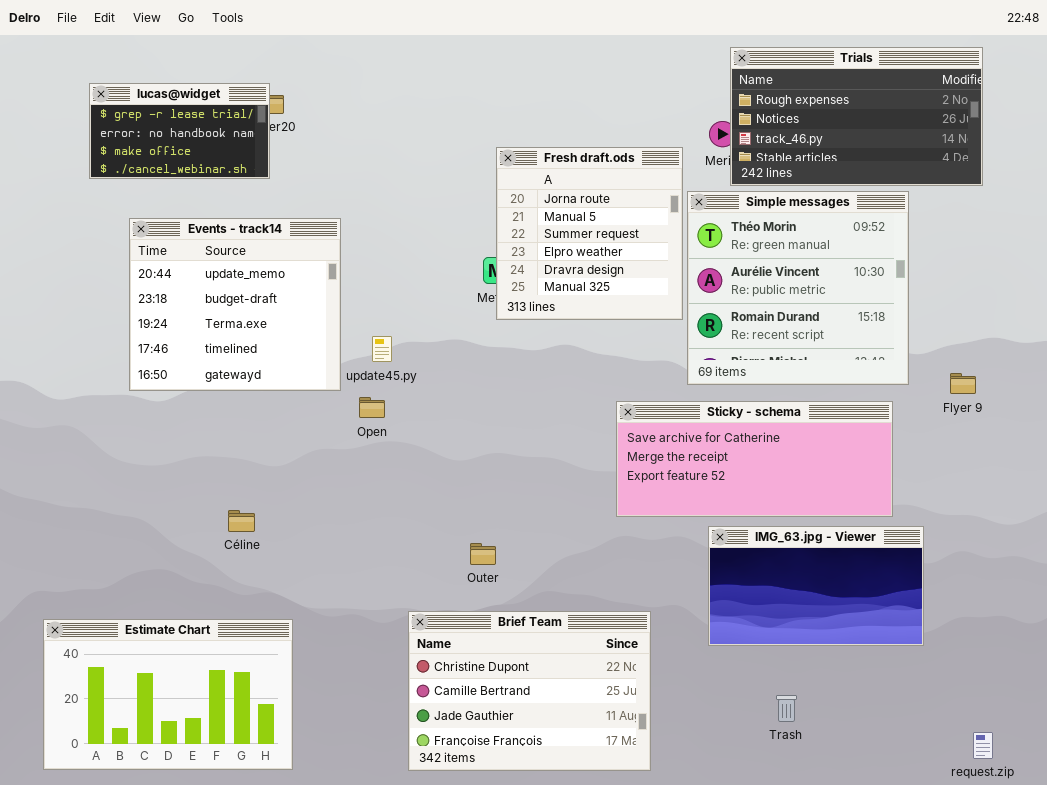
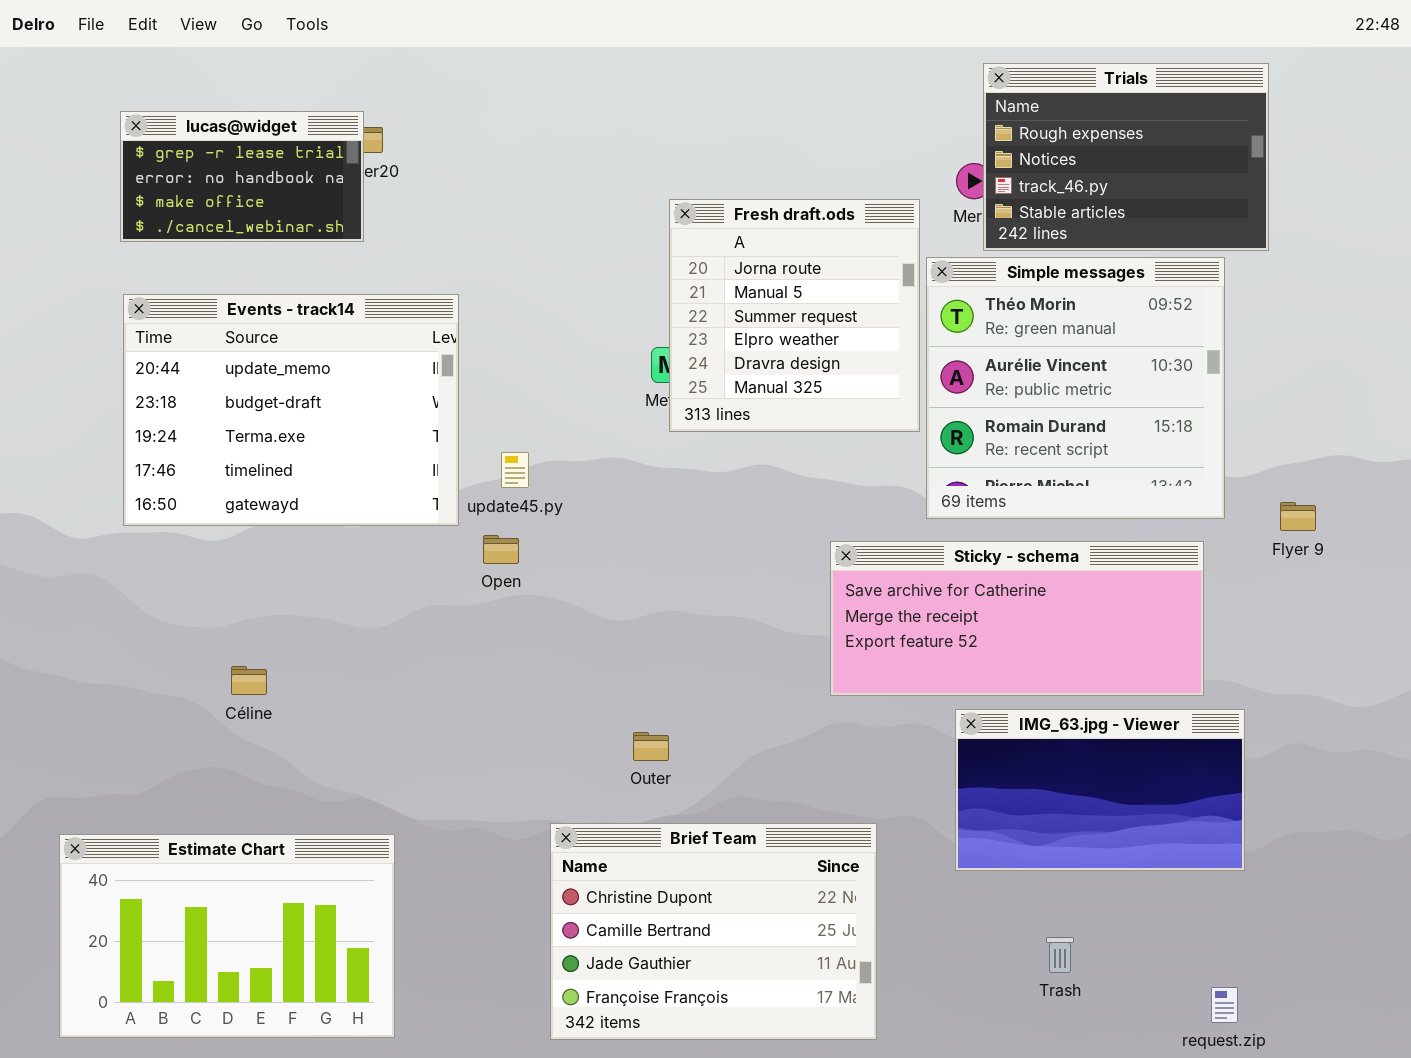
Trials: [730,47,983,186] -> [983,63,1269,251], resized
Events - track14: [129,218,341,391] -> [123,294,459,526], resized
Céline: [228,510,255,532] -> [231,666,267,695], moved
request.zip: [973,732,993,759] -> [1211,987,1238,1023], moved

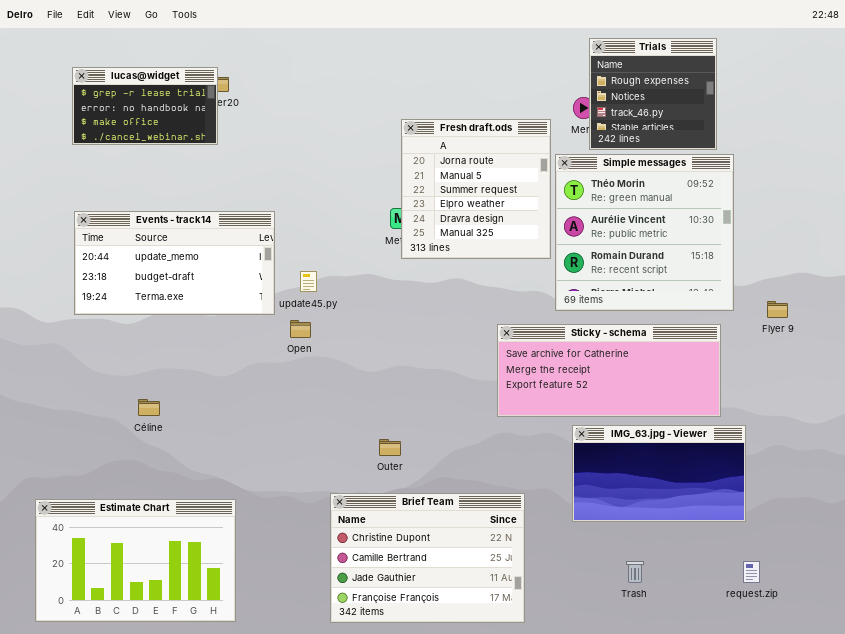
Trials: [983,63,1269,251] -> [589,38,717,150], resized
Events - track14: [123,294,459,526] -> [74,211,275,315], resized
request.zip: [1211,987,1238,1023] -> [743,561,760,583], moved

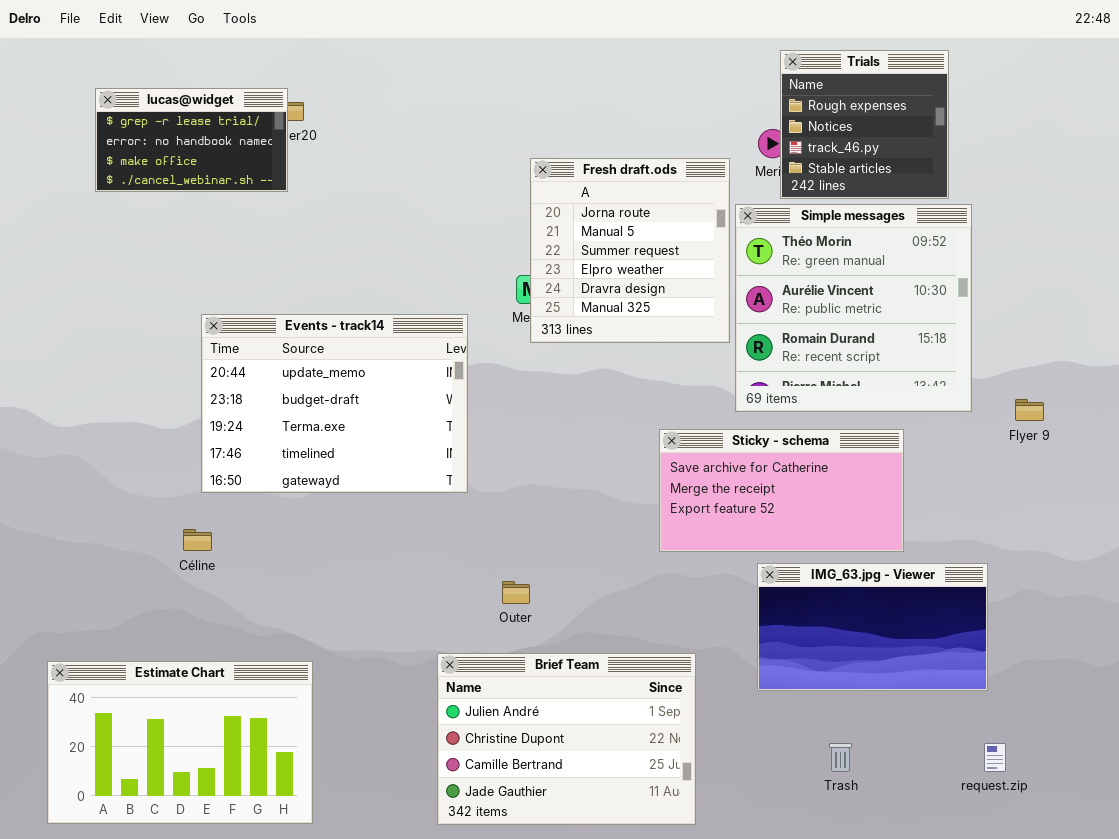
Events - track14: [74,211,275,315] -> [201,314,468,493], moved, resized
Sticky - schema: [497,324,721,417] -> [659,429,904,552], resized
Brief Team: [330,493,525,623] -> [437,653,696,825], scrolled up 1 row

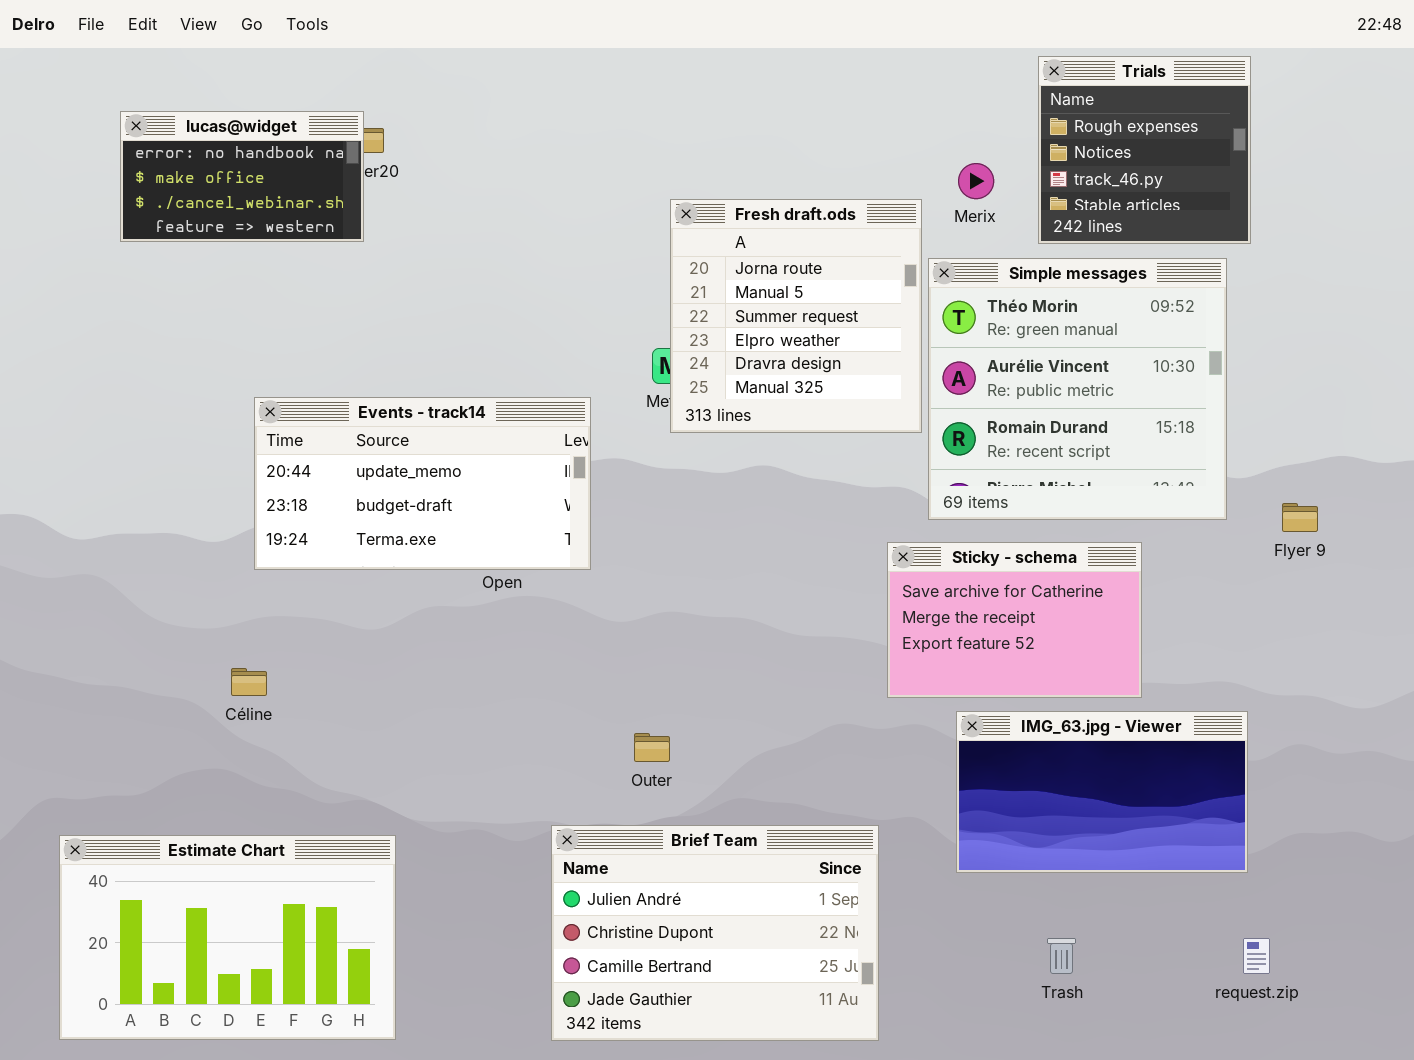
Trials: [780,50,949,199] -> [1038,56,1251,244], moved
lucas@widget: [95,88,288,192] -> [120,111,364,242], scrolled down 1 row
Events - track14: [201,314,468,493] -> [254,397,591,570], resized
Sticky - schema: [659,429,904,552] -> [887,542,1142,698], resized

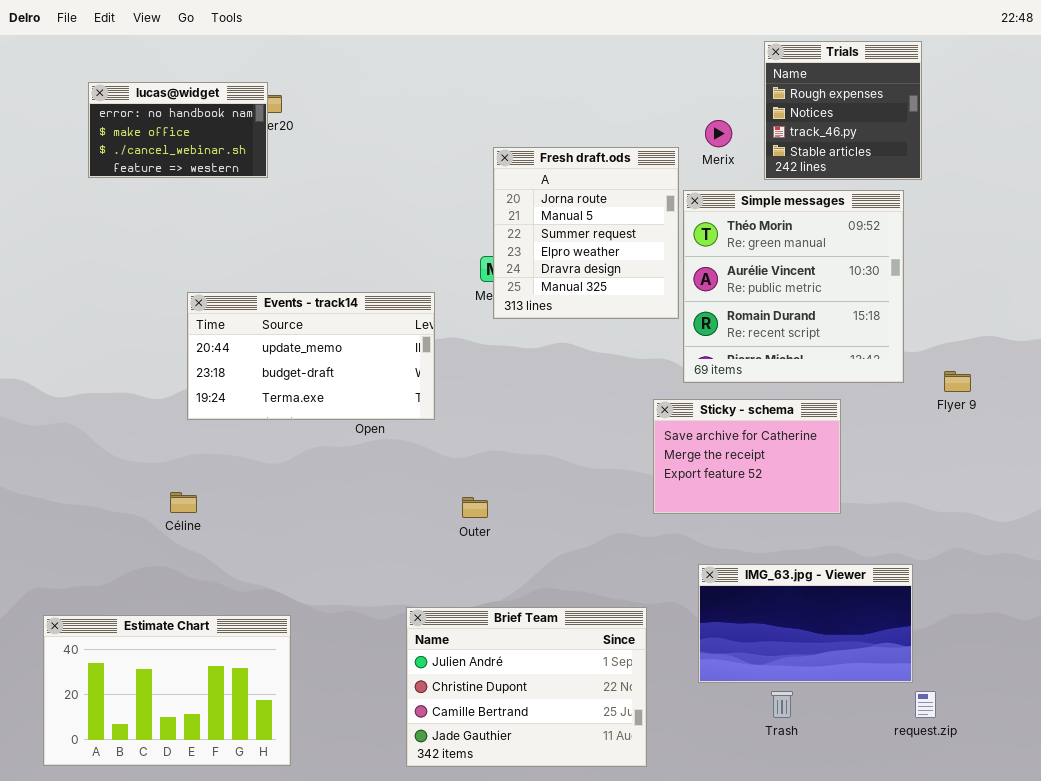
IMG_63.jpg - Viewer: [956,711,1248,873] -> [698,564,913,683], moved
Outer: [634,733,670,762] -> [462,497,488,518], moved

